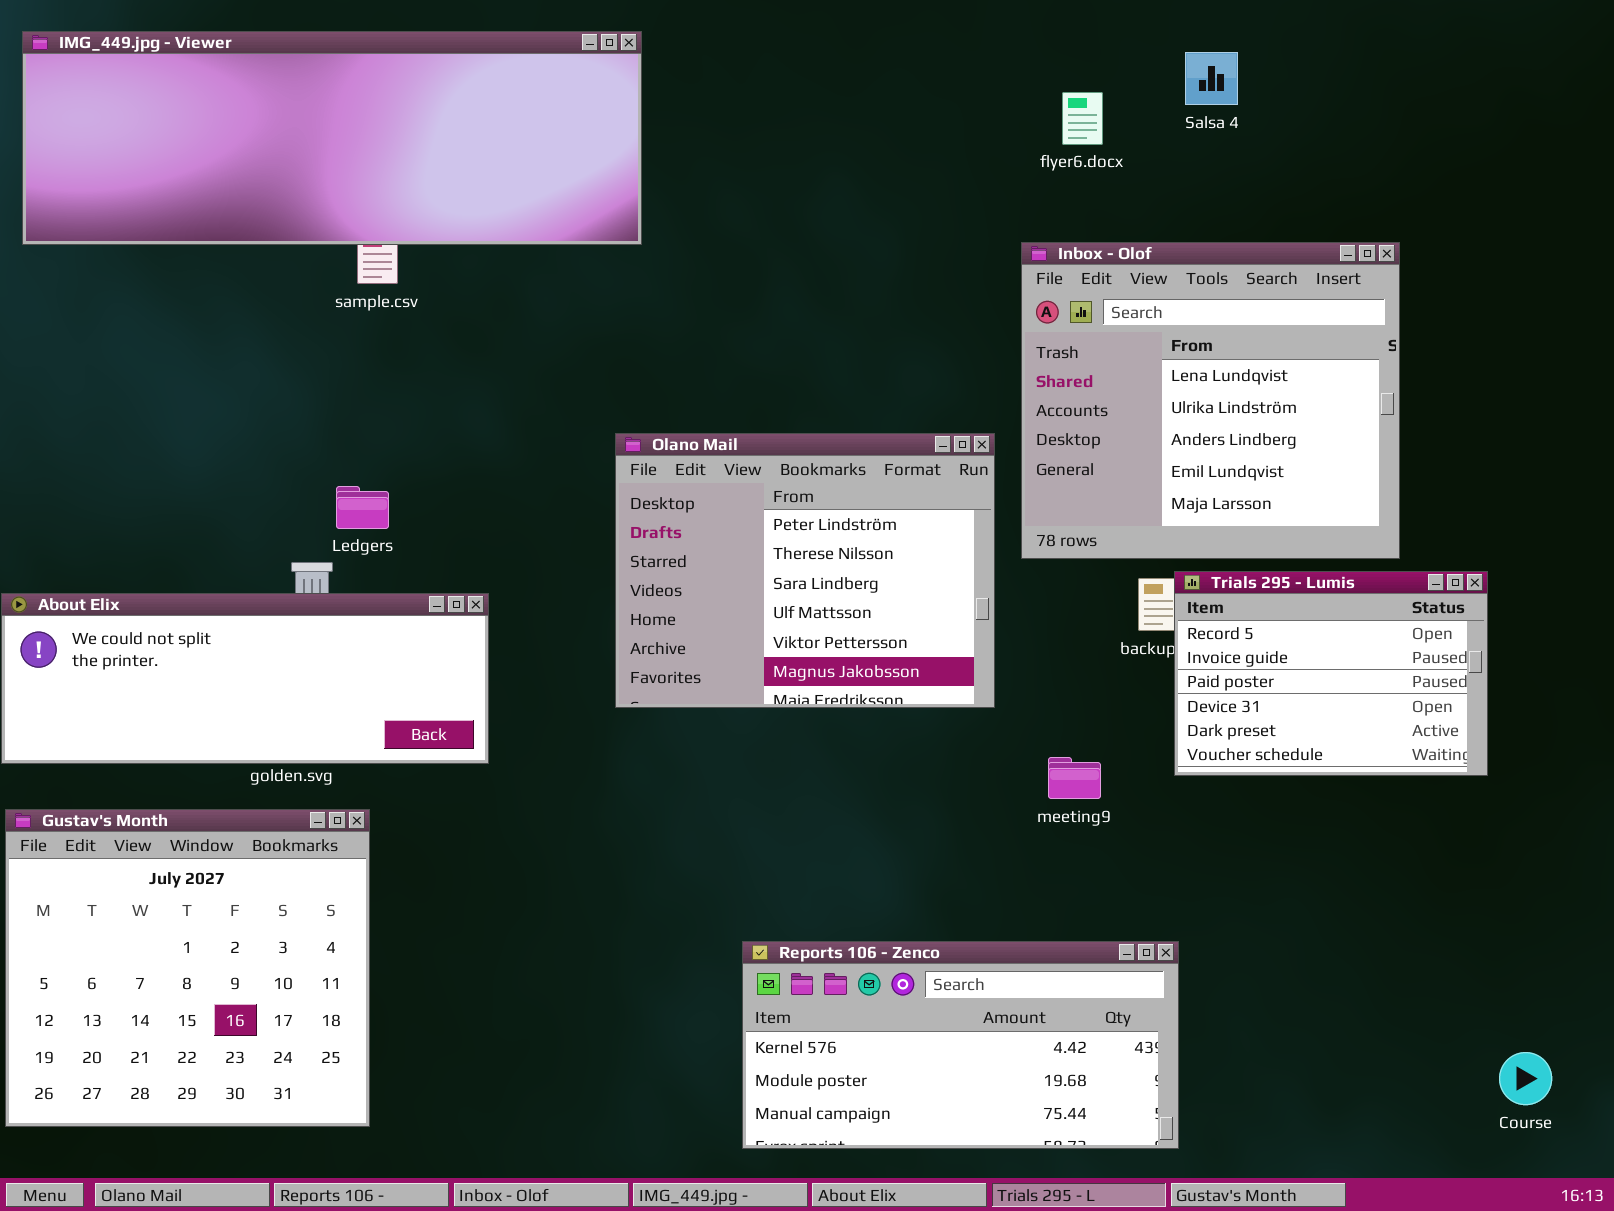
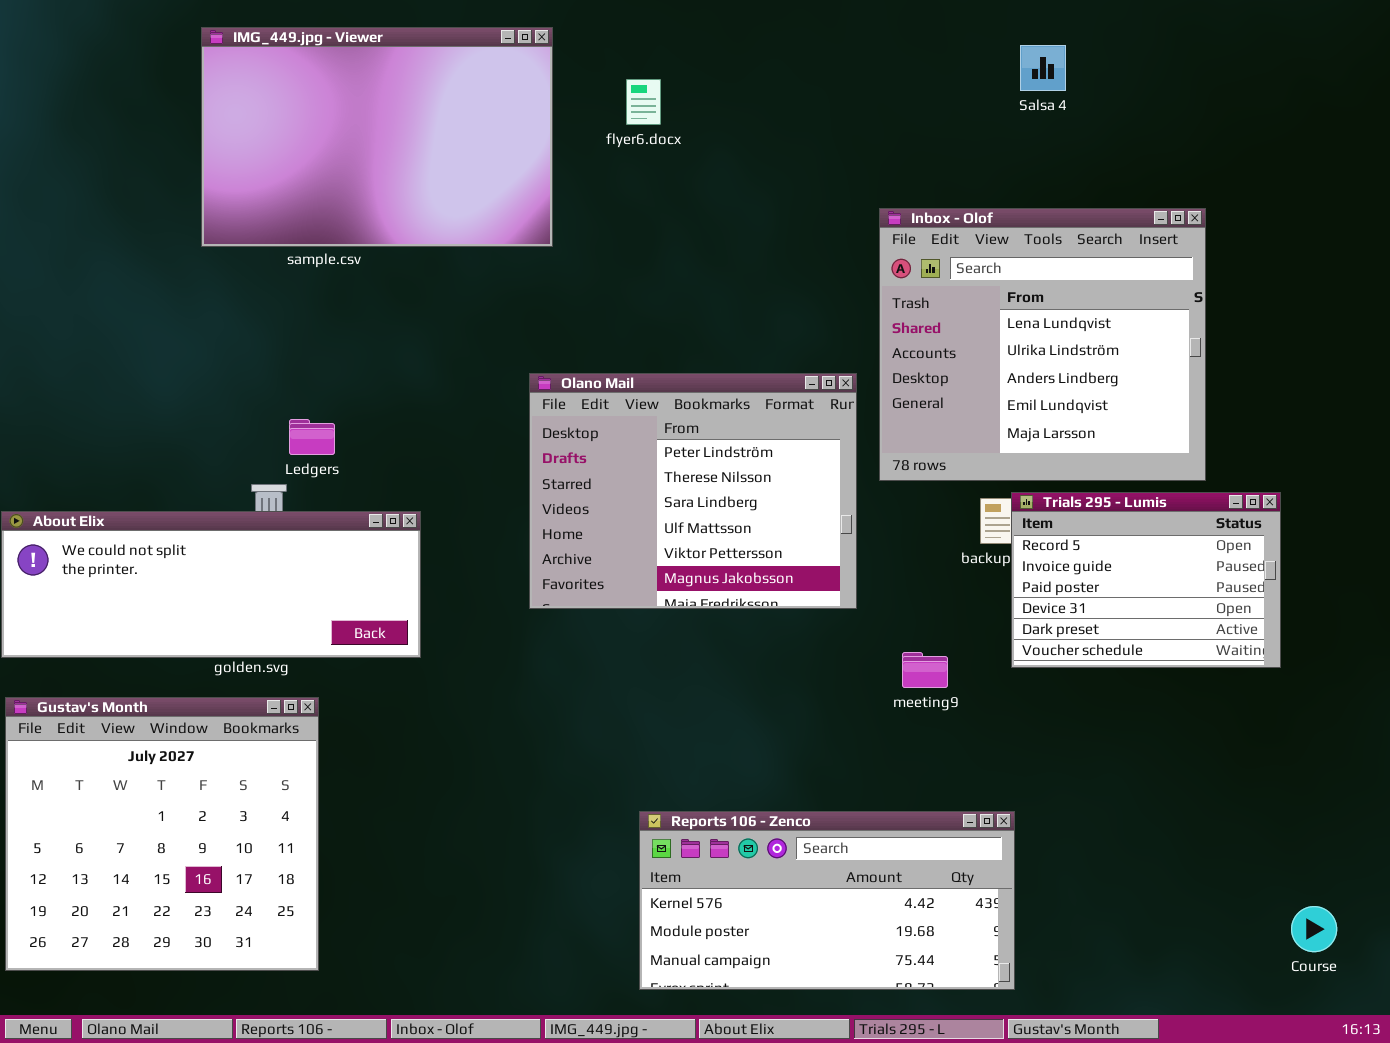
IMG_449.jpg - Viewer: [22,31,642,245] -> [201,27,553,247], resized
flyer6.docx: [1062,92,1103,145] -> [626,79,661,125], moved

